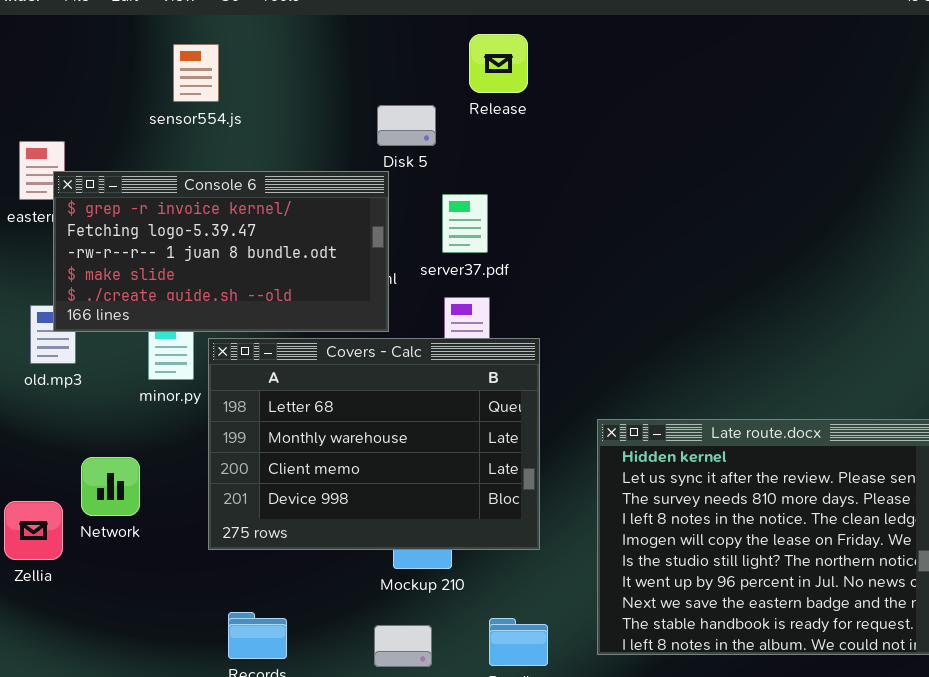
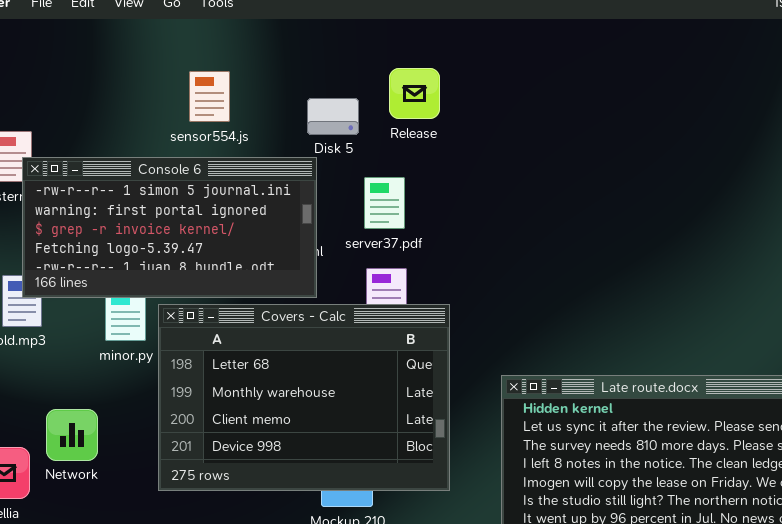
Release: [469,34,528,93] -> [389,68,440,119], moved
sensor554.js: [173,44,219,102] -> [189,71,230,122], moved
Console 6: [53,171,389,332] -> [22,157,317,298], scrolled up 2 rows

